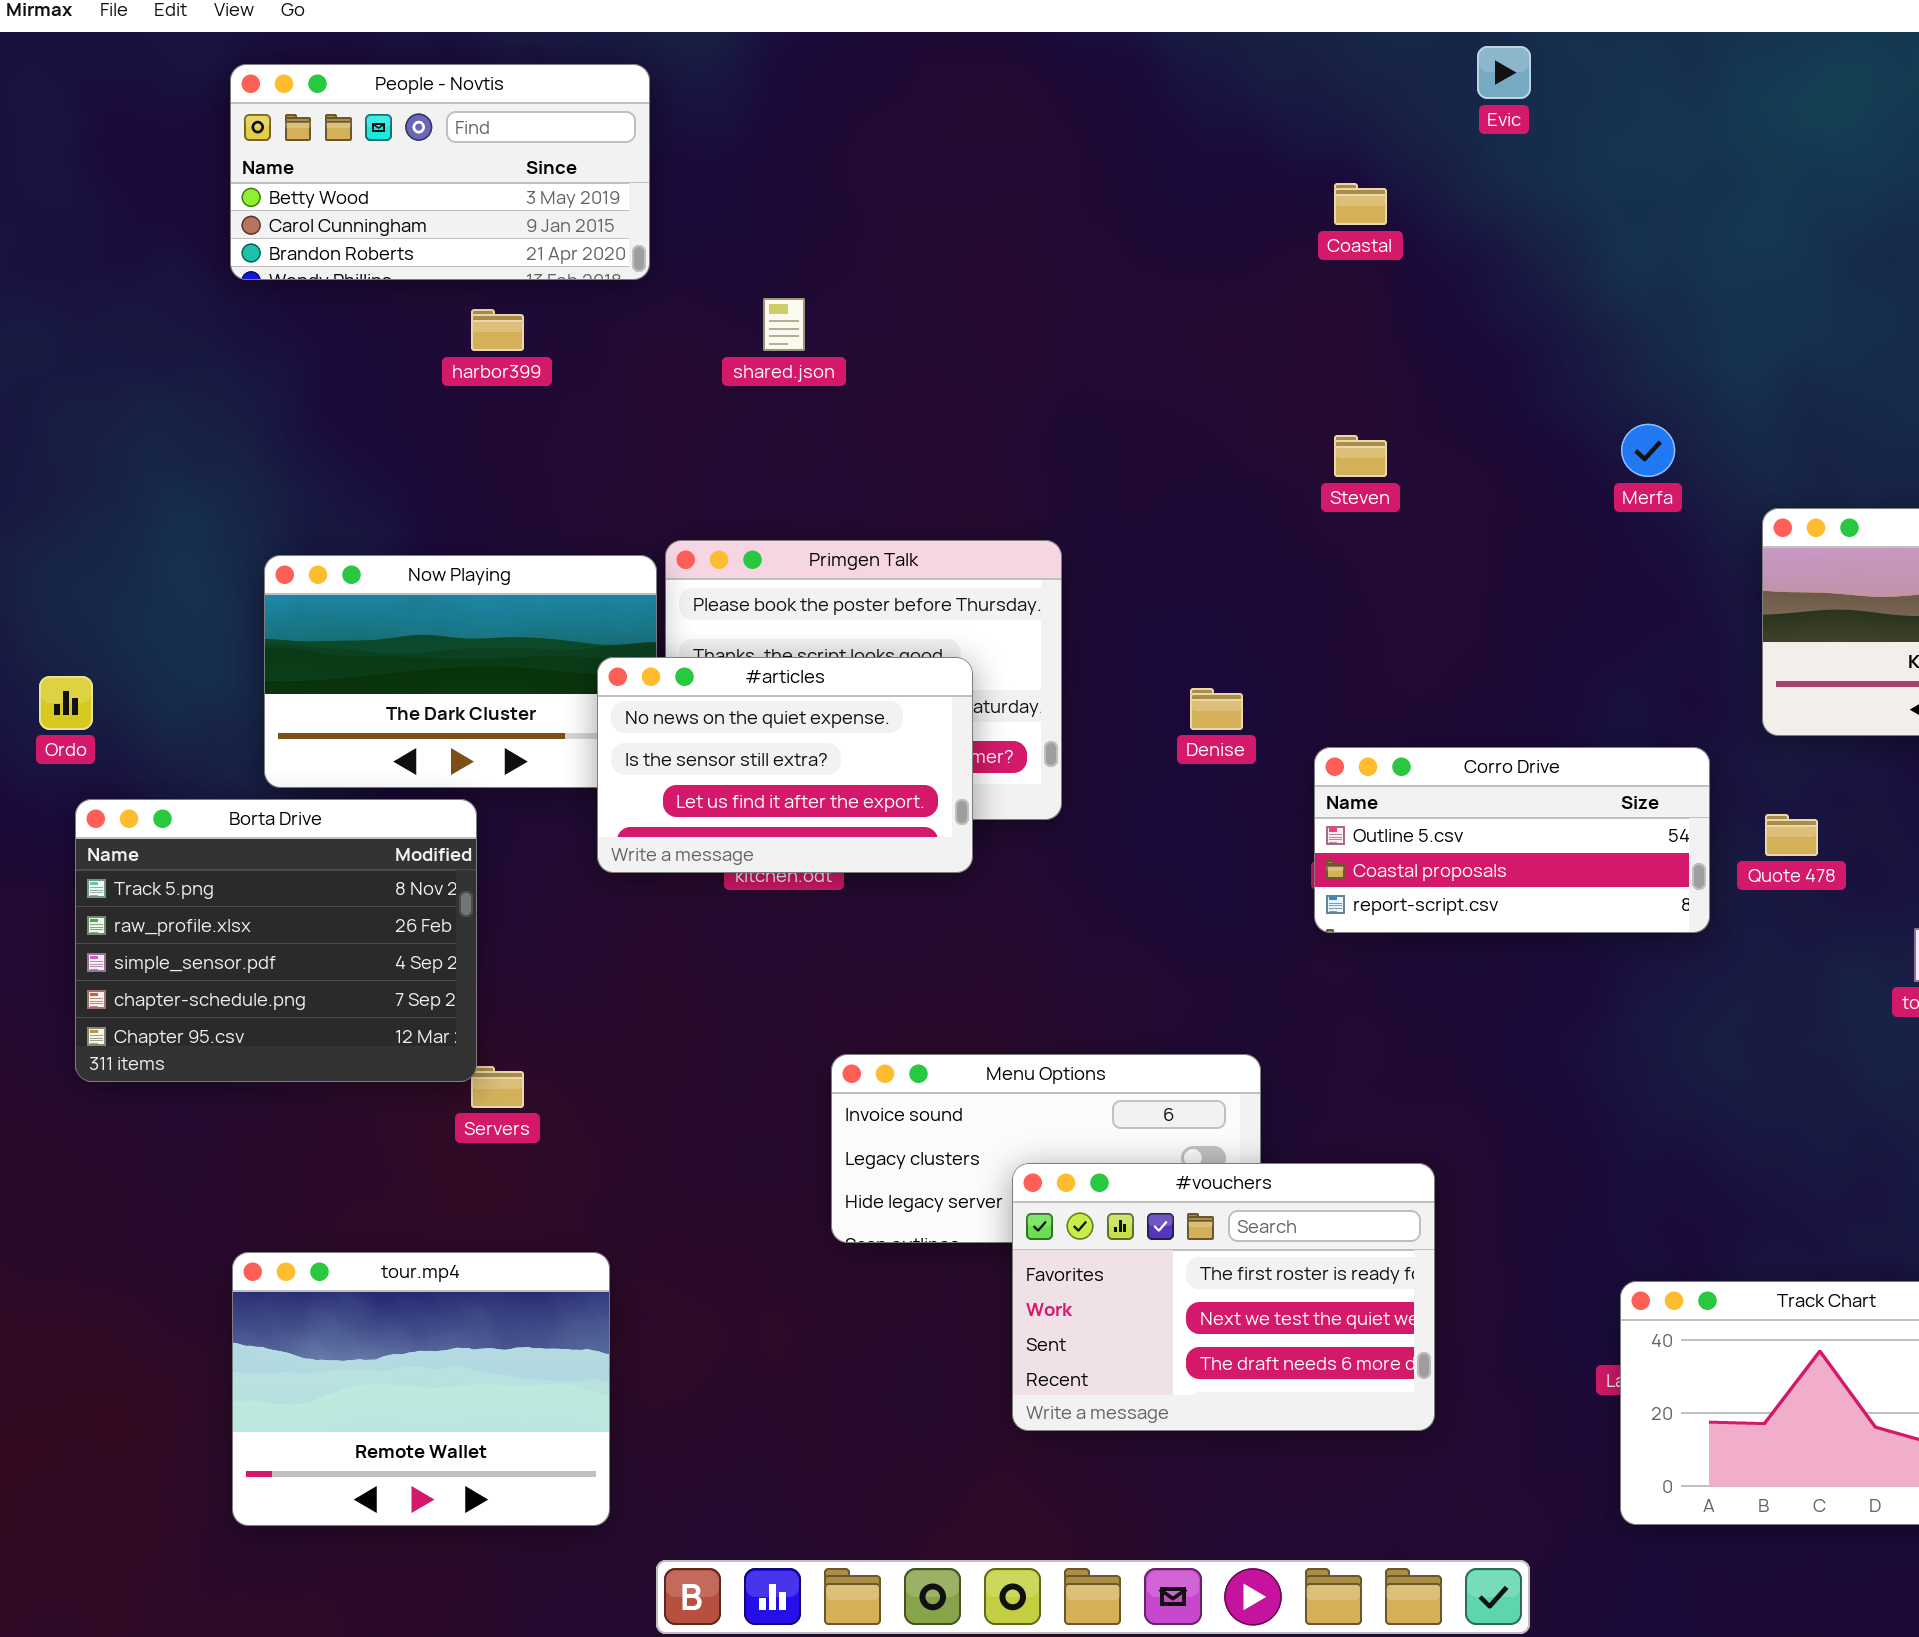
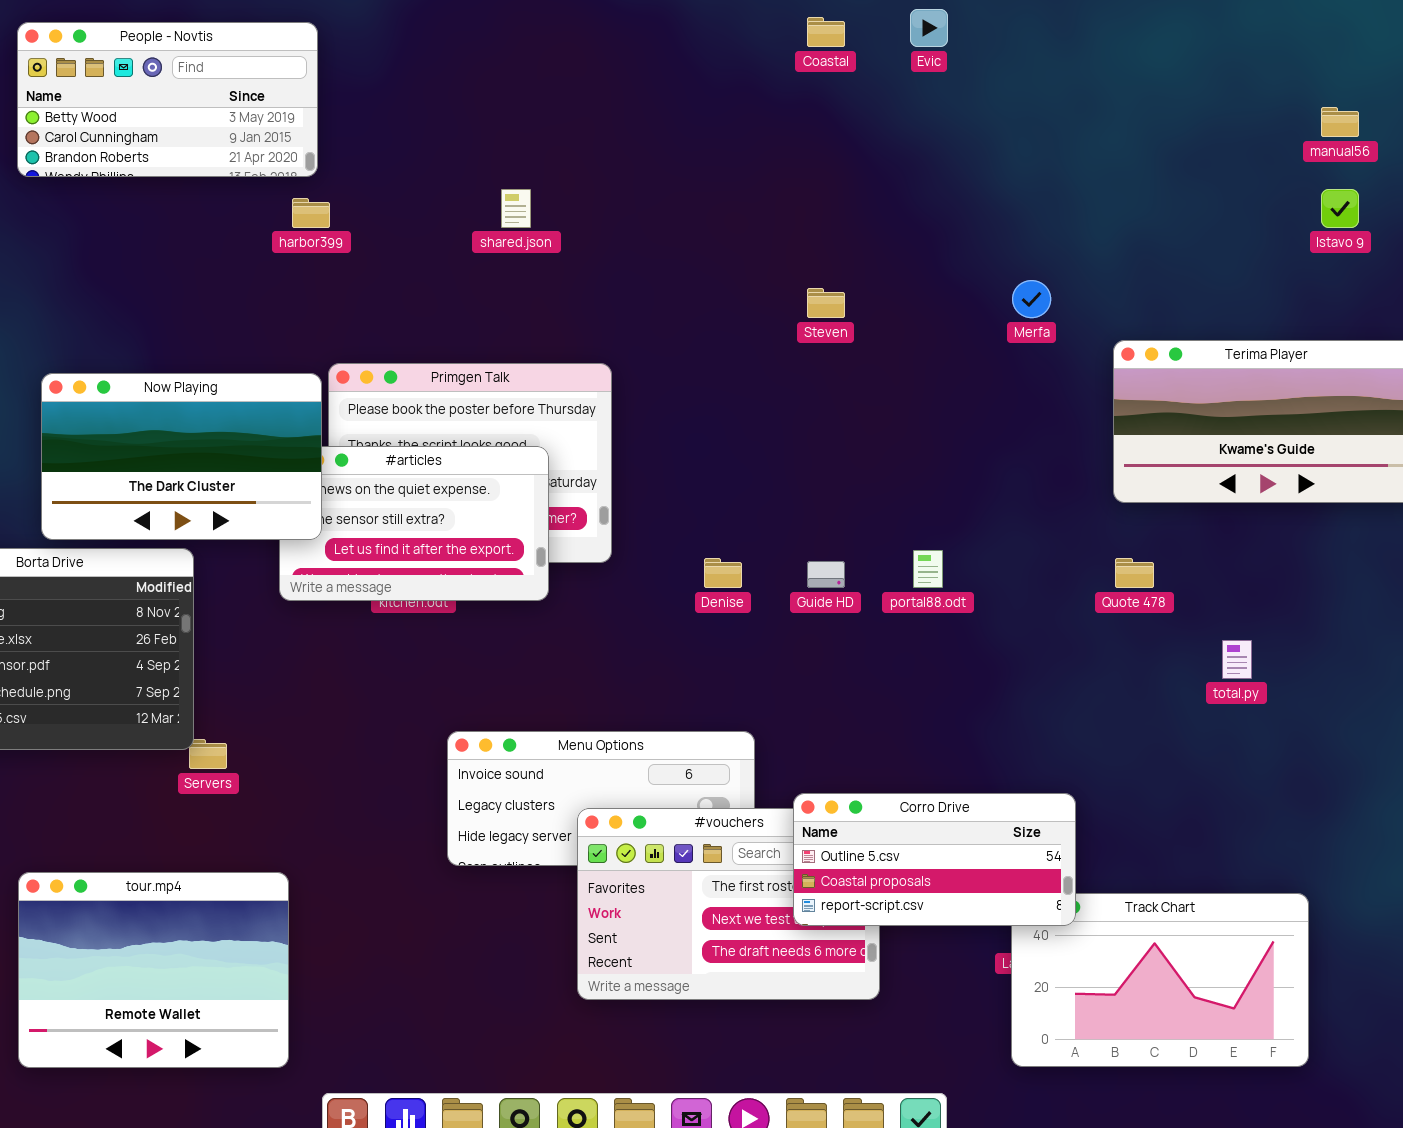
Coastal: [1334,183,1387,225] -> [807,17,845,47], moved
shared.json: [763,298,805,351] -> [501,189,531,228], moved
harbor399: [471,309,524,351] -> [292,198,330,228], moved
Now Playing: [264,555,657,788] -> [41,373,322,540], raised
Denise: [1190,688,1243,730] -> [704,558,742,588], moved
Corro Drive: [1314,747,1710,933] -> [793,793,1076,926], moved

